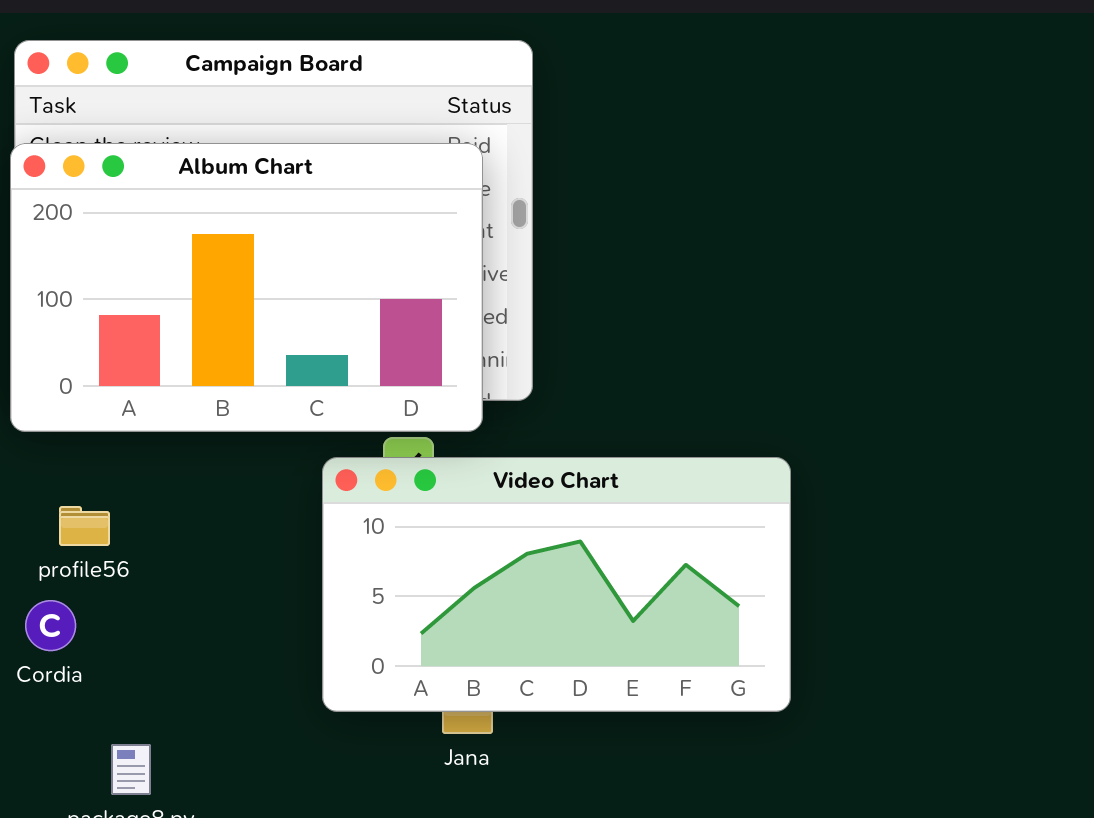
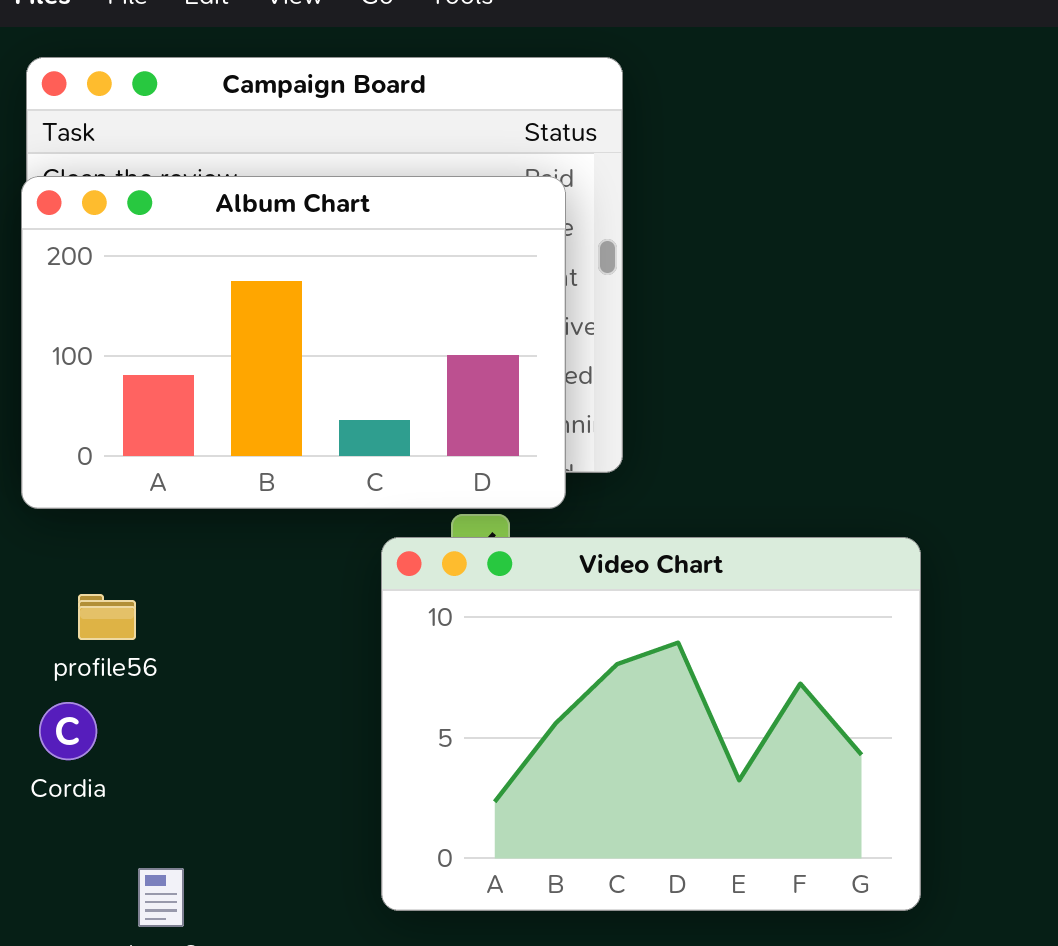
Video Chart: [322,457,791,712] -> [381,537,921,911], resized

